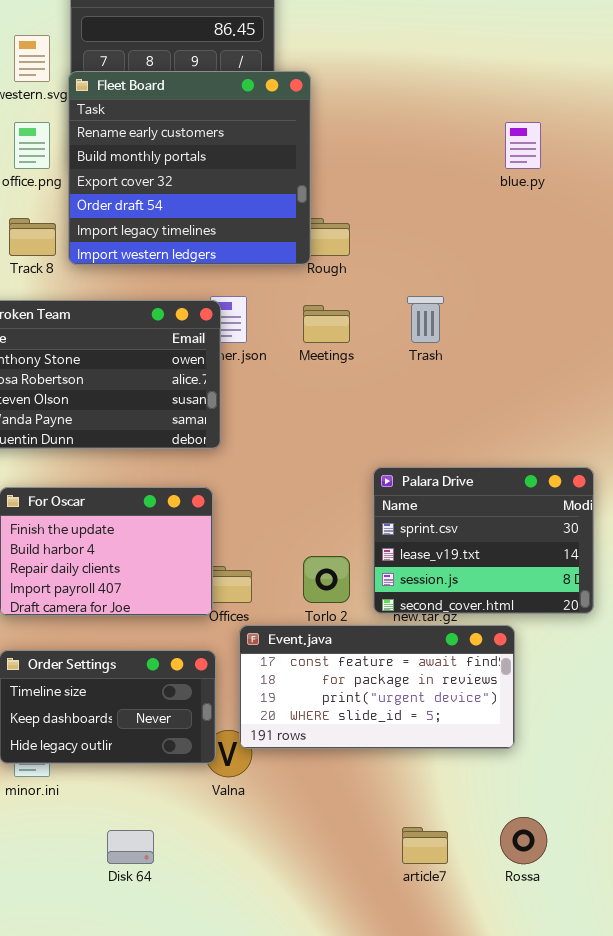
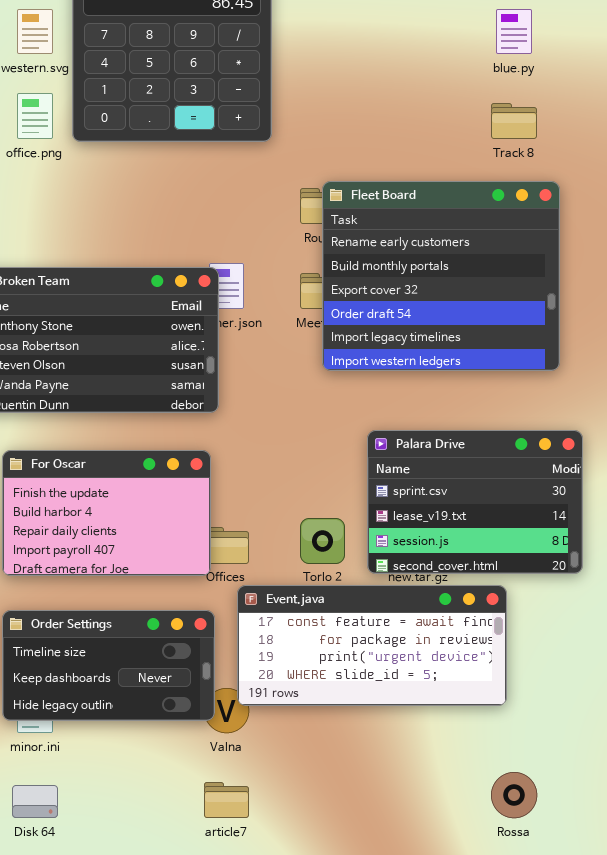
Fleet Board: [68,71,311,265] -> [322,181,560,371], moved
blue.py: [505,122,541,169] -> [496,9,532,54], moved
Track 8: [9,218,56,256] -> [491,103,537,139], moved
article7: [402,827,448,864] -> [204,782,249,818], moved
Disk 64: [107,830,154,864] -> [12,785,58,818], moved

